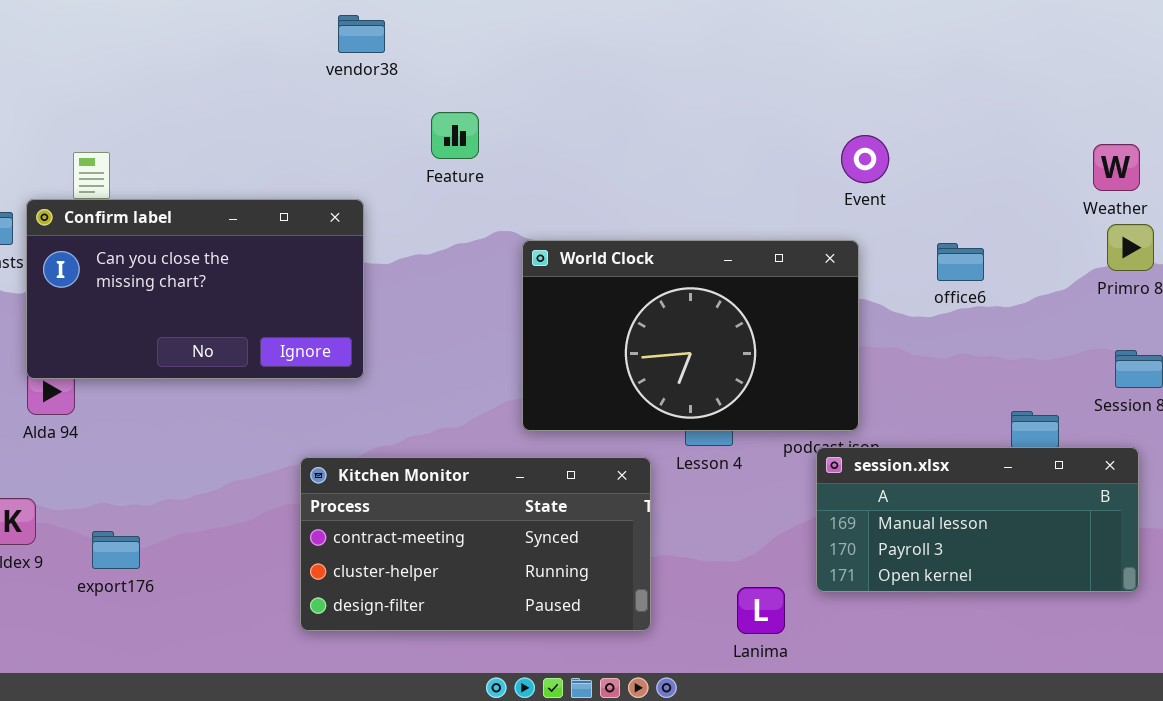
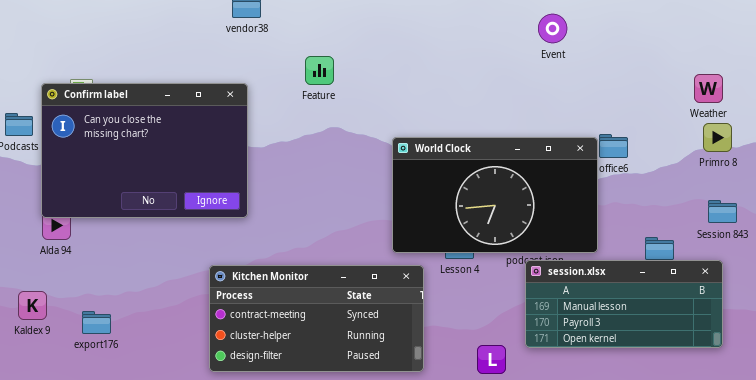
Feature: [431,112,479,159] -> [305,56,334,85], moved
Event: [841,135,889,183] -> [538,14,567,43], moved
Confirm label: [26,199,364,379] -> [41,83,248,218], resized
World Clock: [522,240,859,431] -> [392,137,598,253], moved

